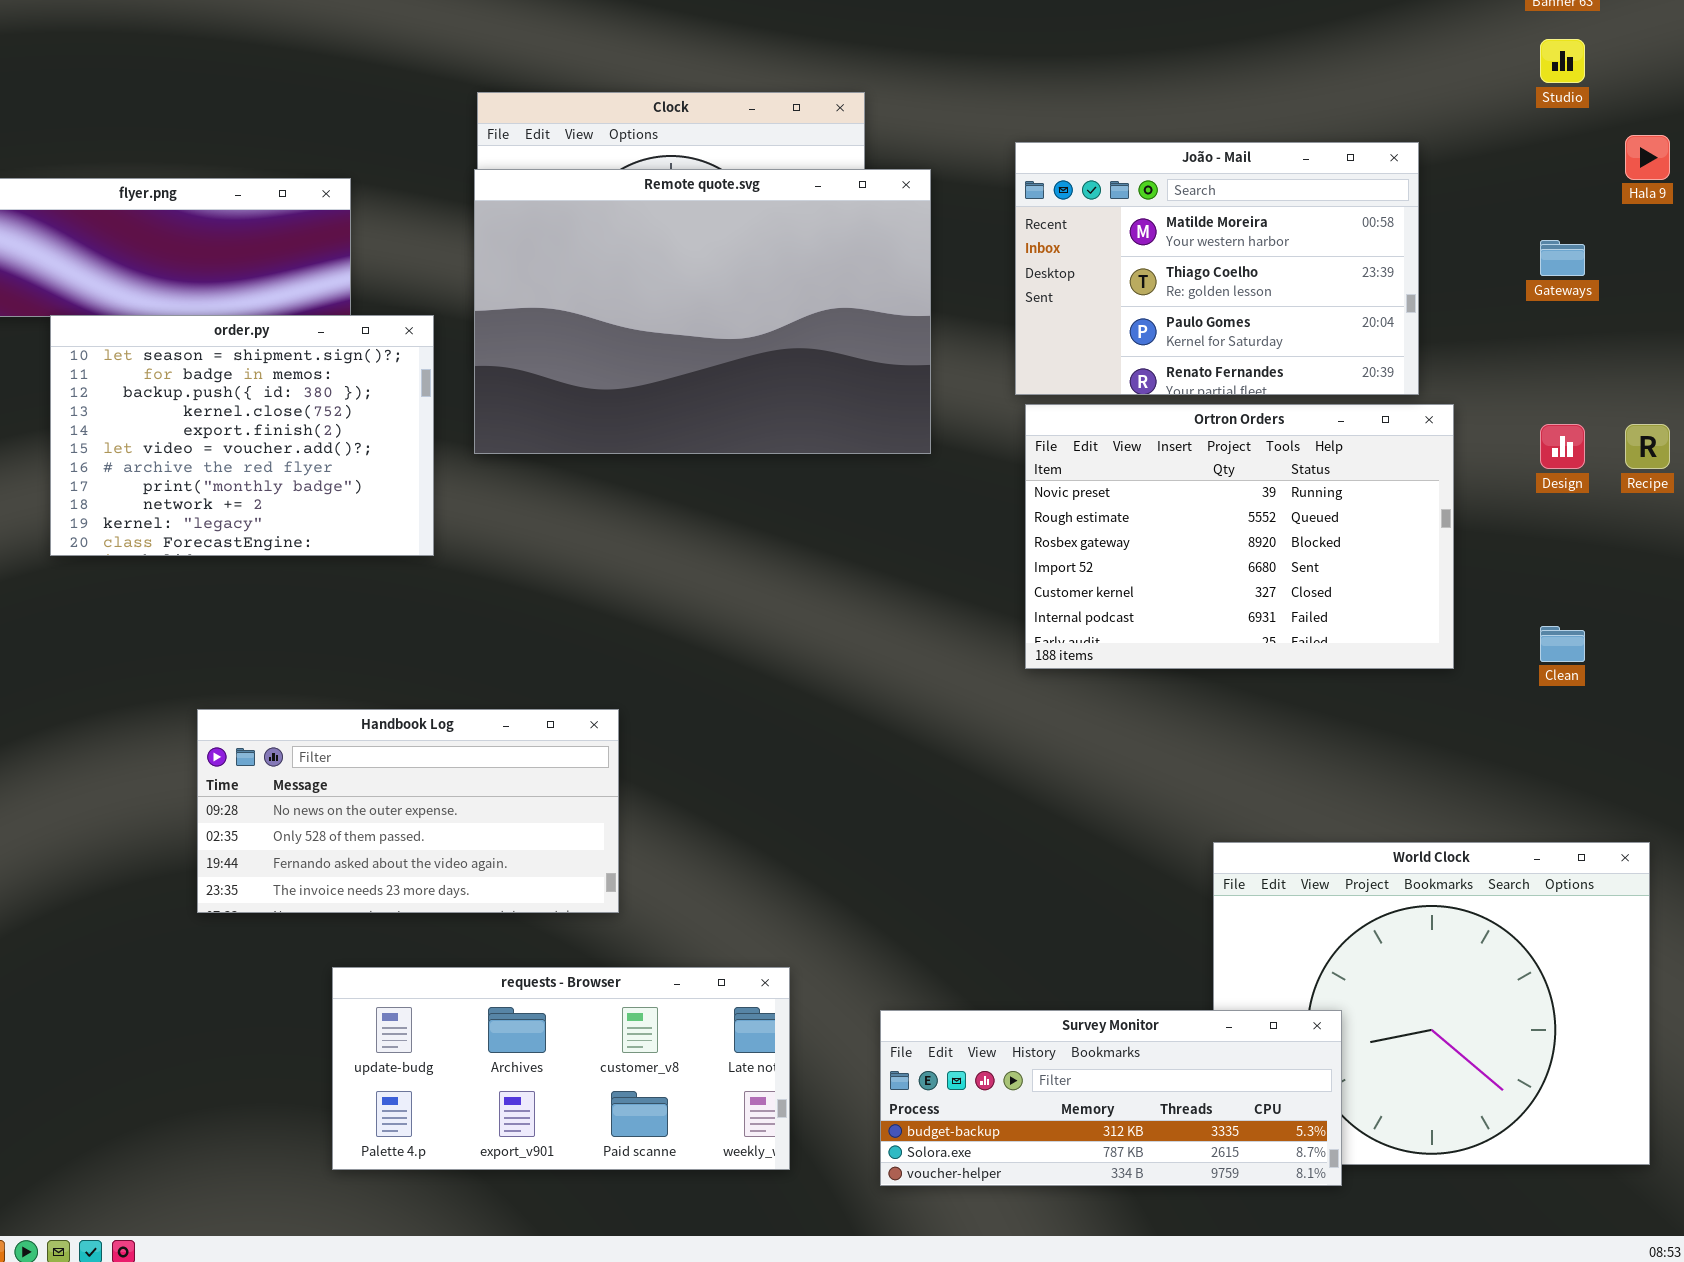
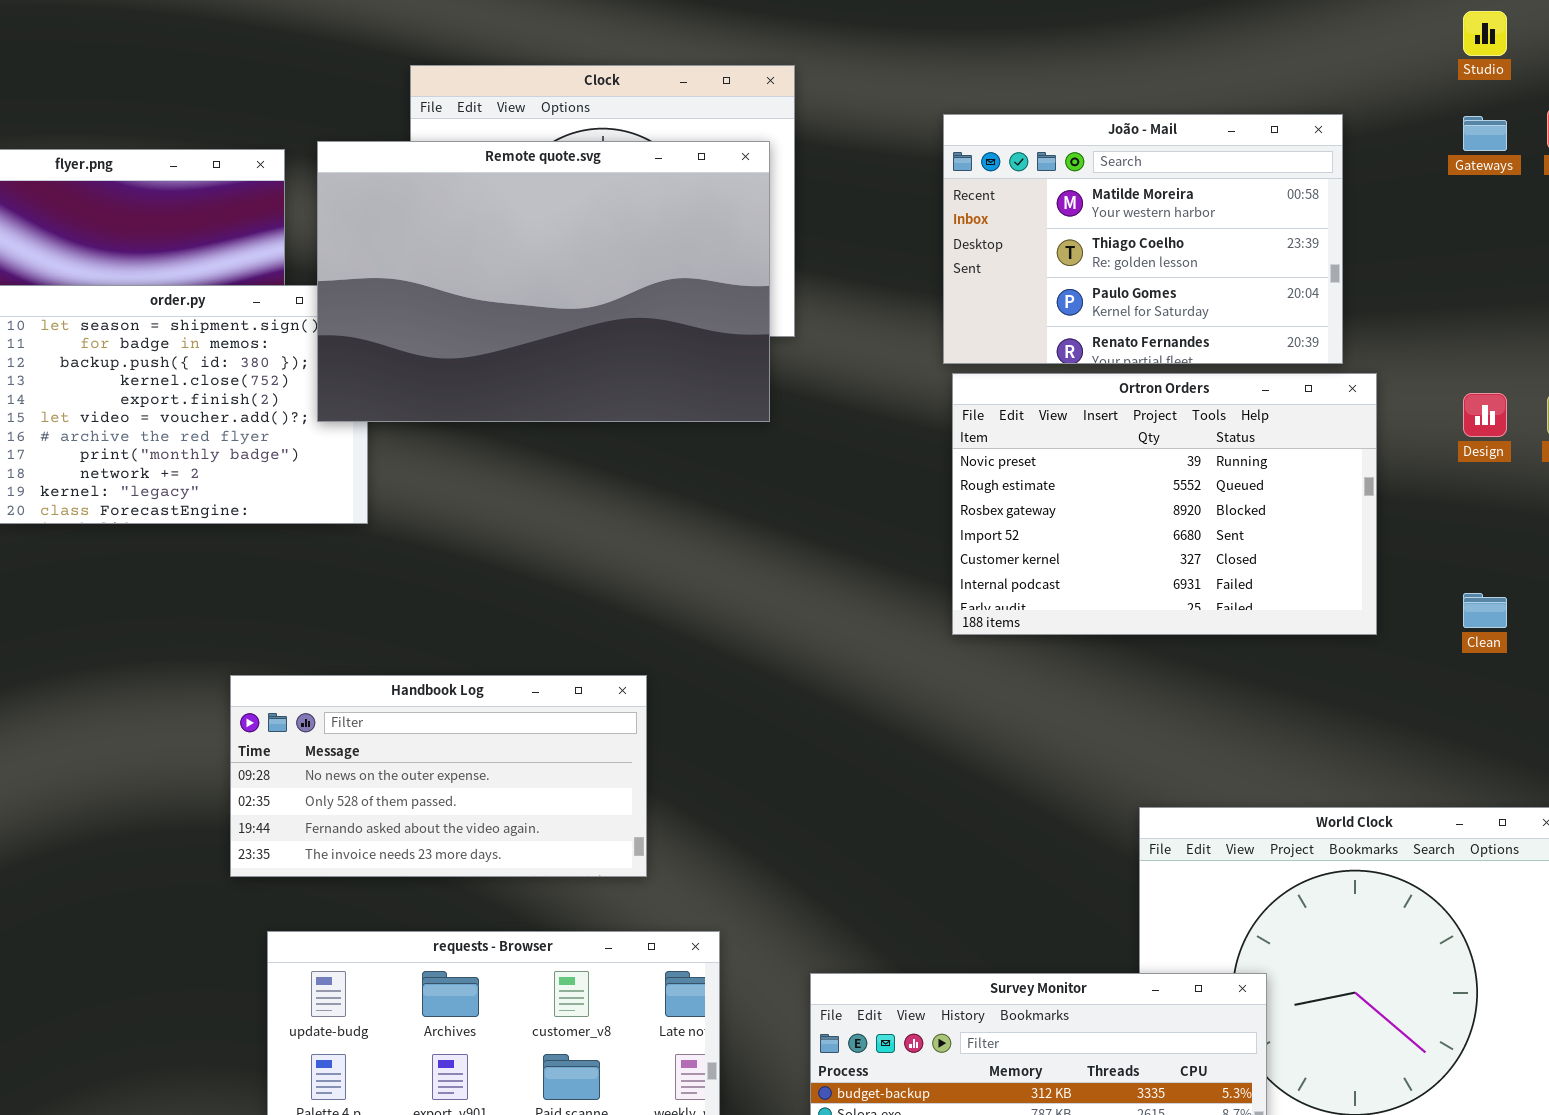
Remote quote.svg: [474,169,931,454] -> [317,141,770,422], moved
Gateways: [1540,240,1585,276] -> [1463,116,1507,151], moved
Handbook Log: [197,709,619,913] -> [230,675,647,877], moved

